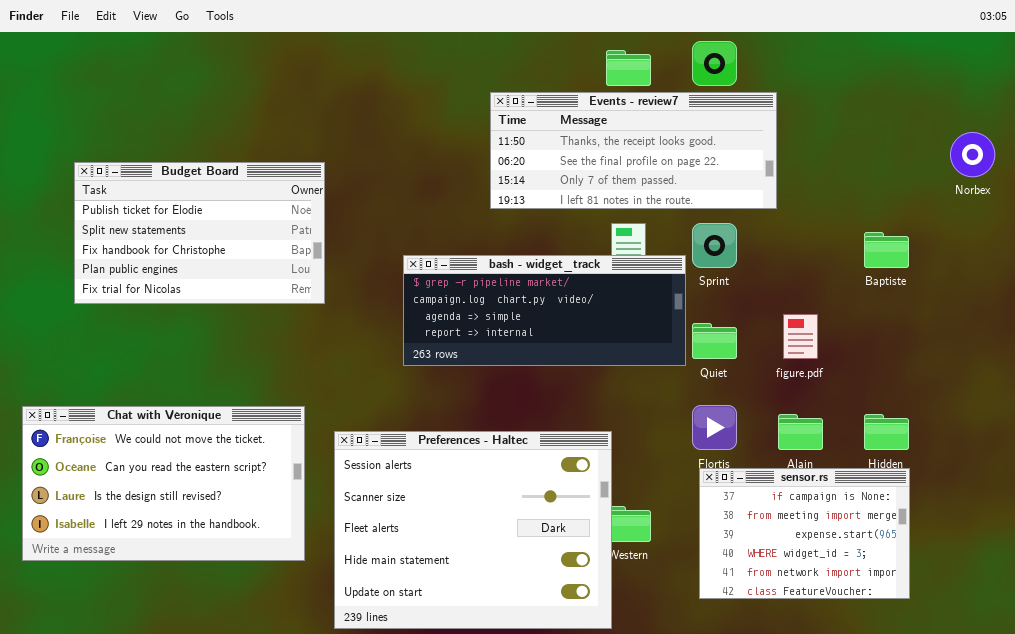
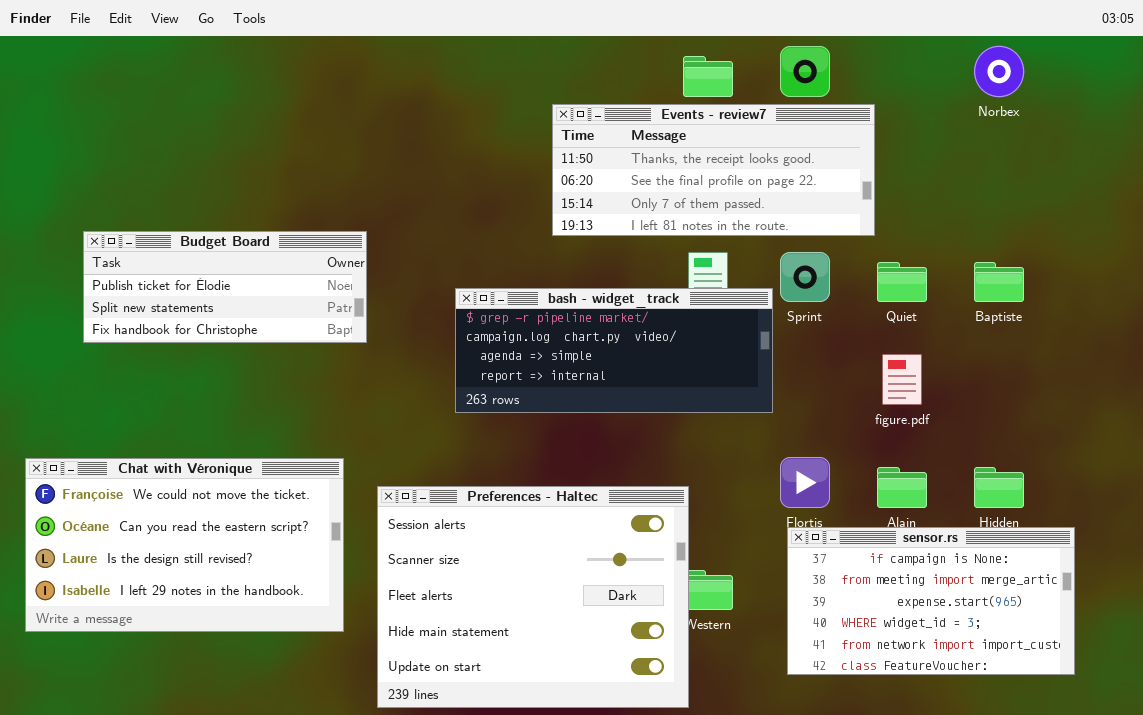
Norbex: [950,132,995,177] -> [974,46,1024,97], moved
Budget Board: [74,162,325,304] -> [83,231,367,343], resized
Quiet: [692,323,737,359] -> [877,262,927,302], moved
sensor.rs: [699,468,910,599] -> [787,527,1075,675], resized

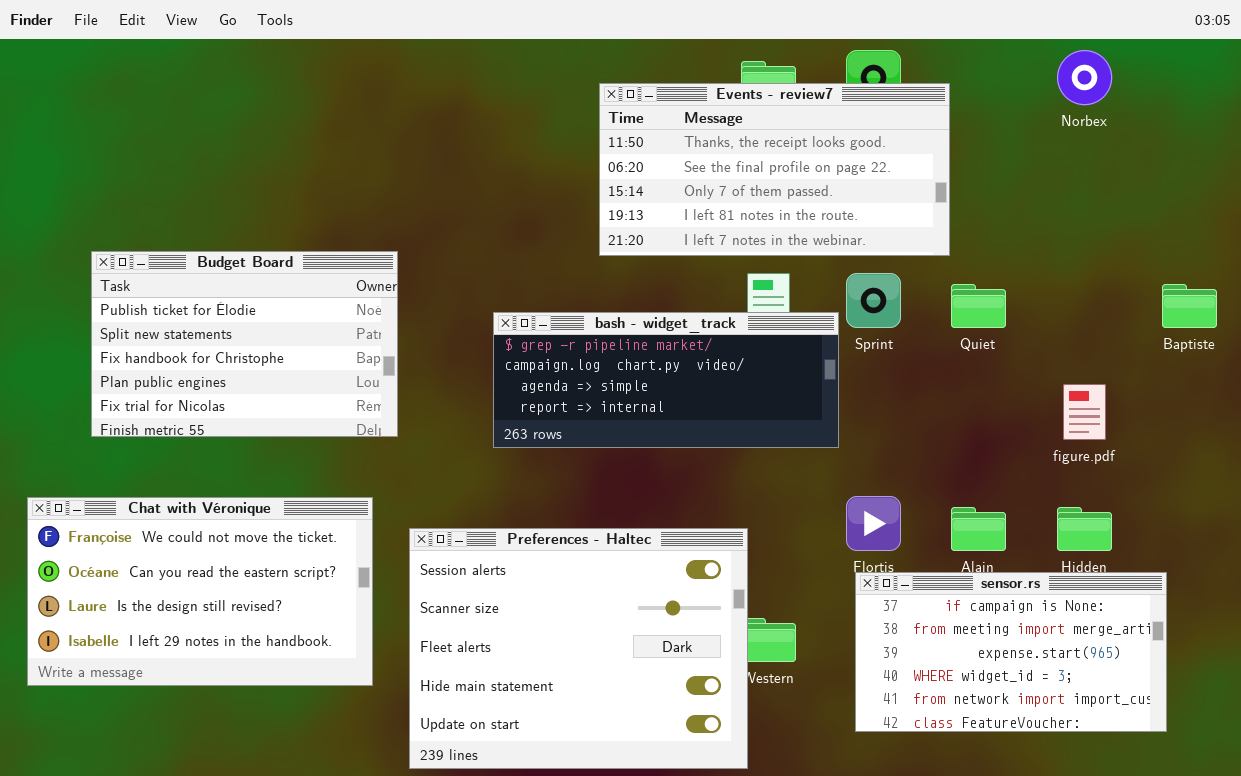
Events - review7: [552,104,875,236] -> [599,83,950,256], resized
Budget Board: [83,231,367,343] -> [91,251,398,437], resized
Baptiste: [974,262,1024,302] -> [1162,284,1217,328], moved
figure.pdf: [882,354,922,405] -> [1063,384,1106,440], moved

